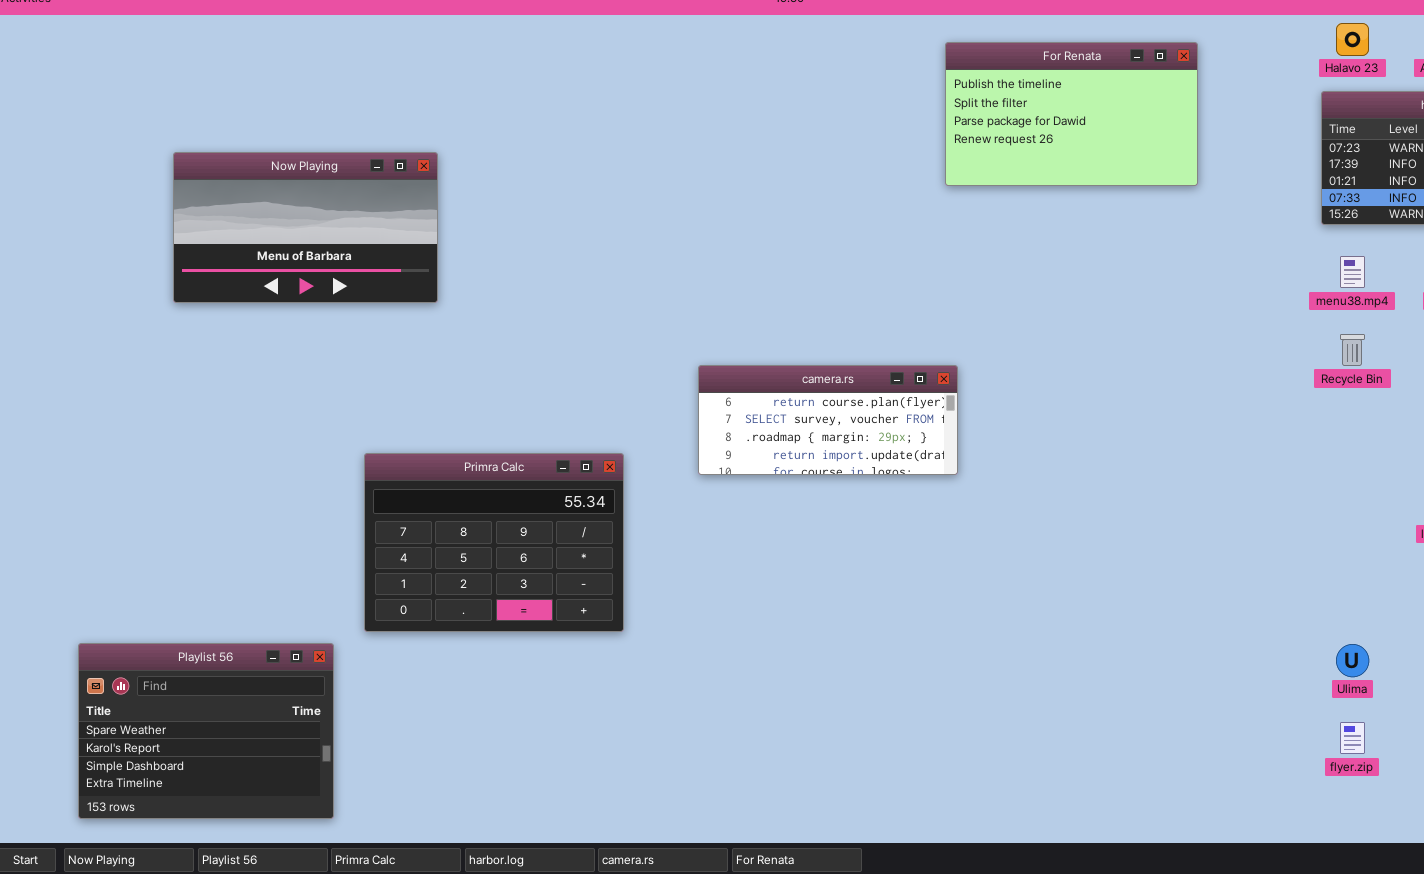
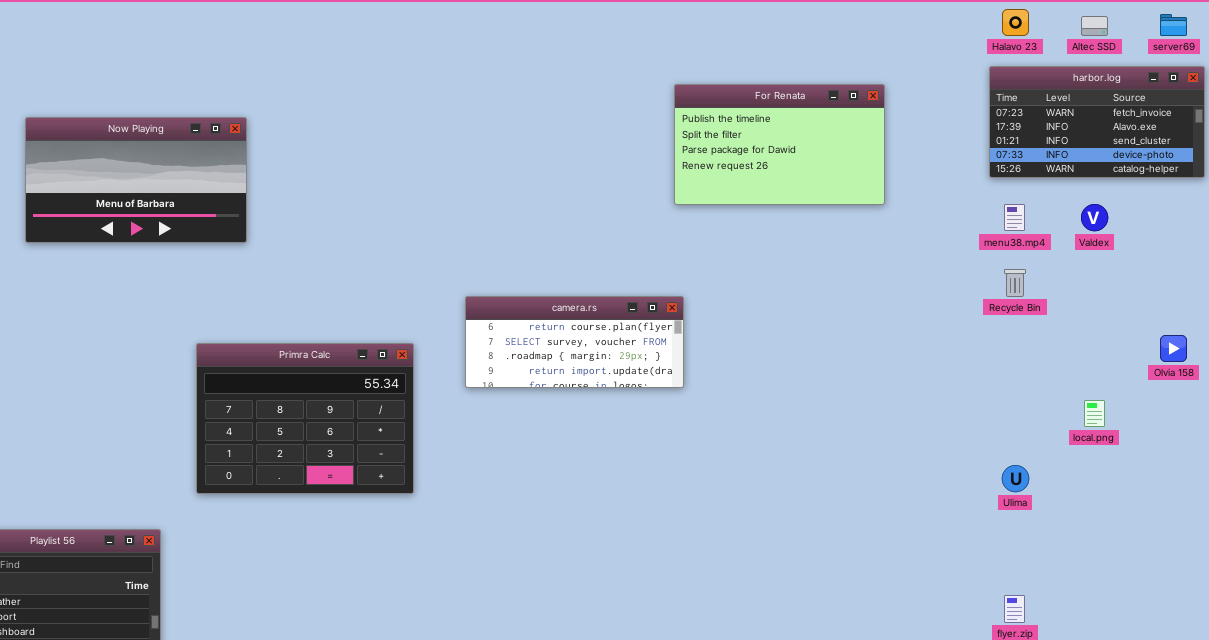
For Renata: [945,42,1198,186] -> [674,84,885,205], moved
Primra Calc: [364,453,624,632] -> [196,343,414,494], moved
Ulima: [1336,644,1369,677] -> [1002,465,1029,492], moved

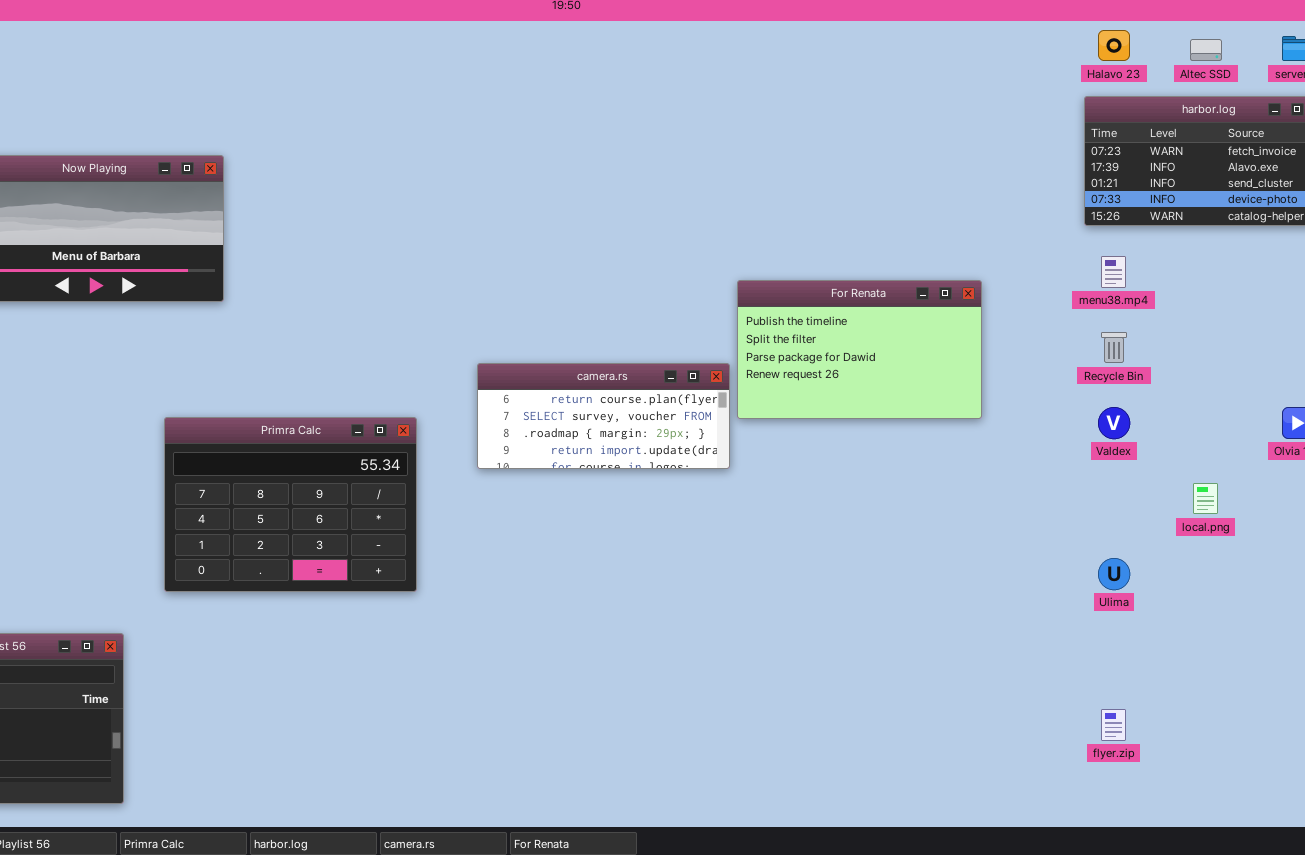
For Renata: [674,84,885,205] -> [737,280,982,419], moved
Valdex: [1081,204,1108,231] -> [1098,407,1130,439], moved

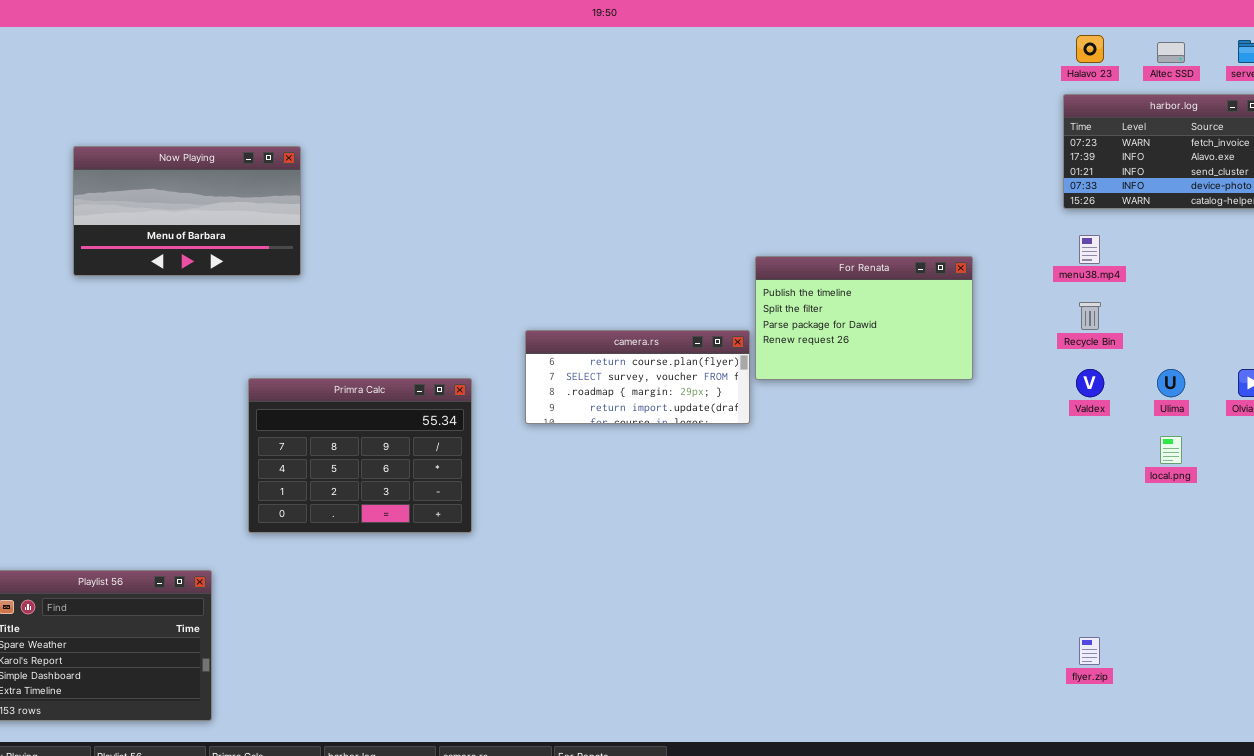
Ulima: [1098,558,1130,590] -> [1157,369,1185,397], moved

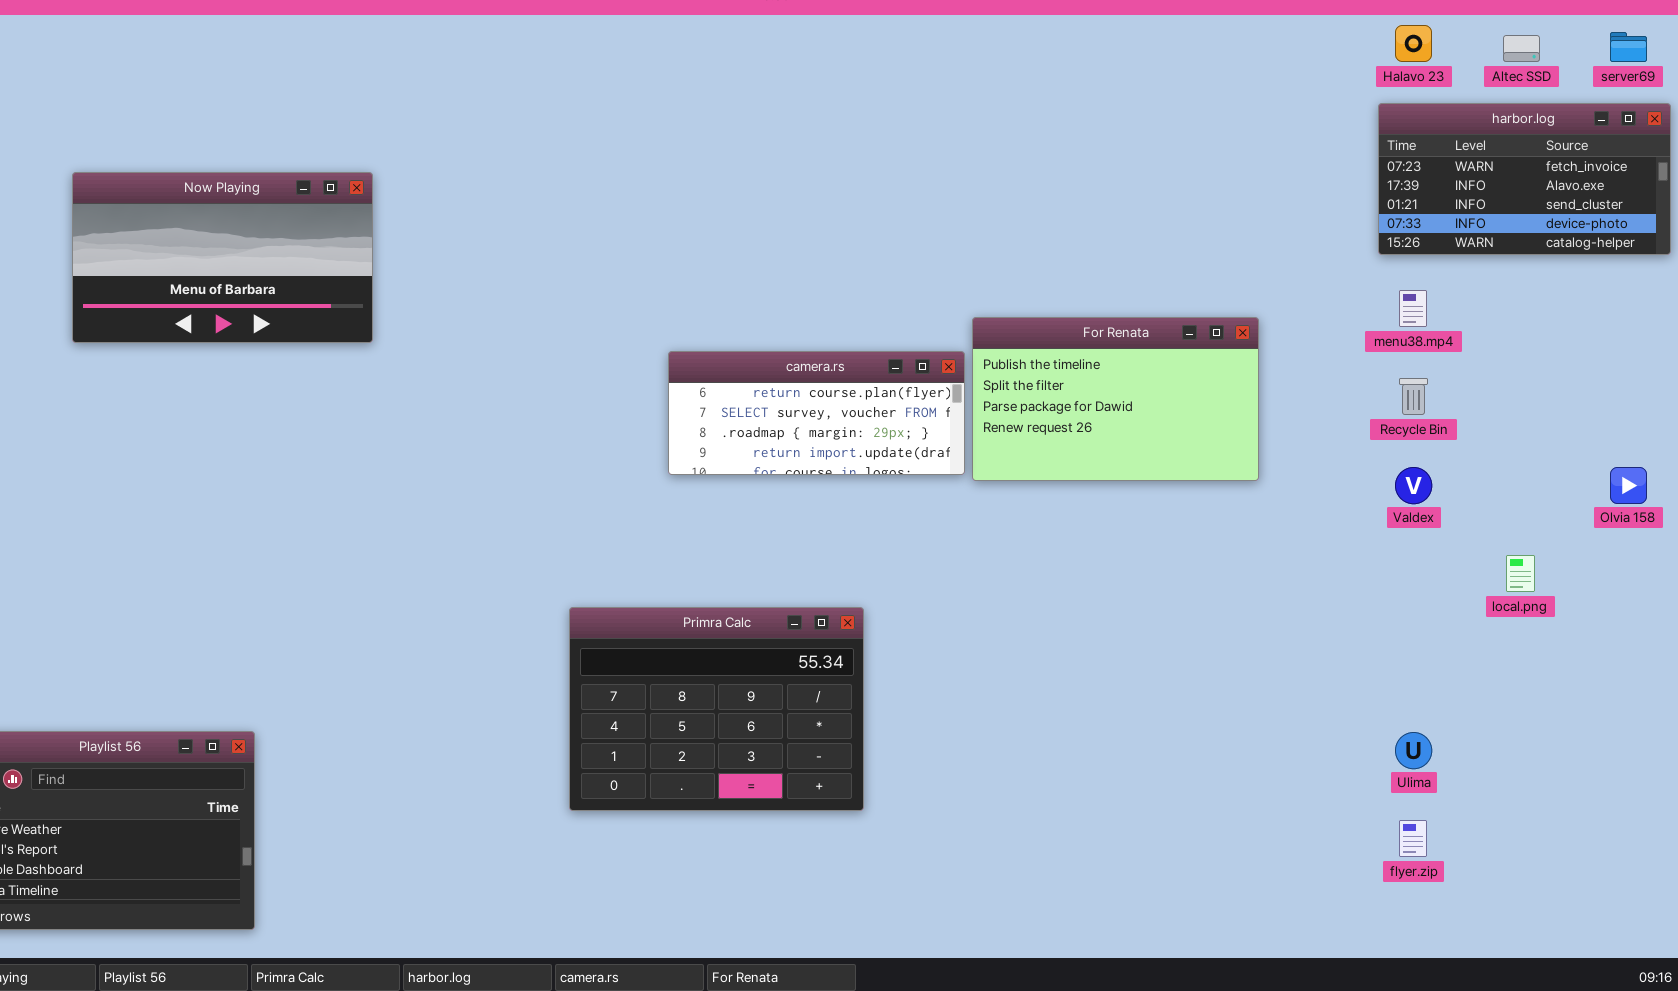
camera.rs: [525,330,750,424] -> [668,351,965,475], moved
Ulima: [1157,369,1185,397] -> [1395,732,1432,769], moved
Primra Calc: [248,378,472,533] -> [569,607,864,811], moved

